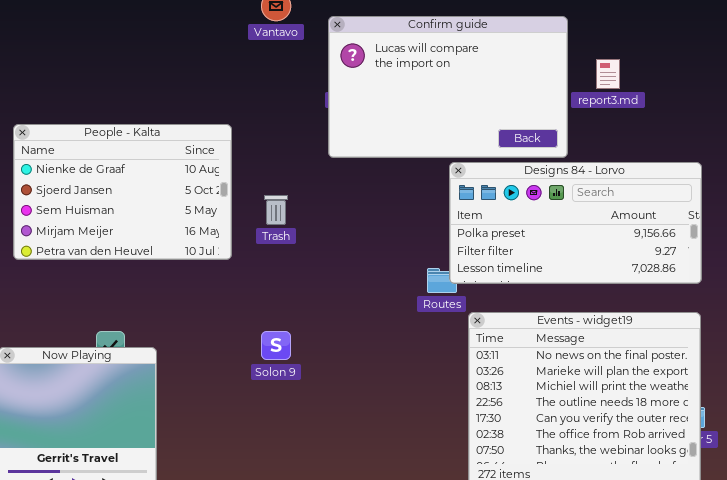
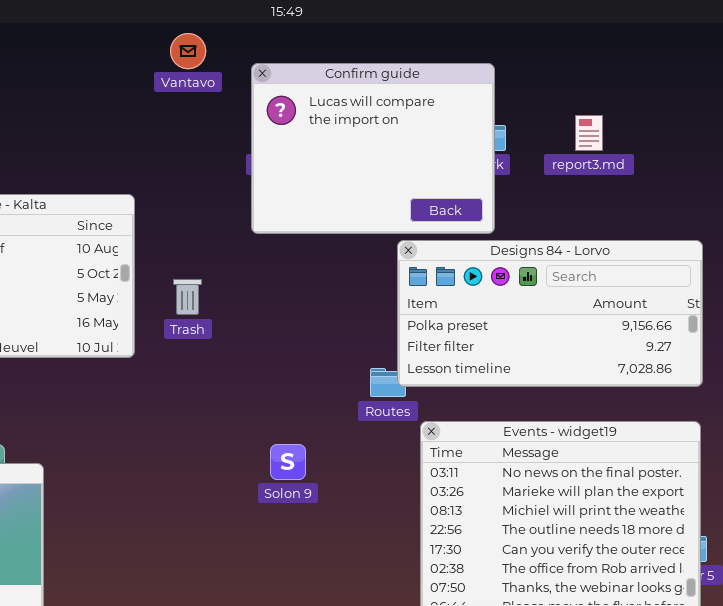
Confirm guide: [328,16,568,158] -> [251,63,495,234], resized
Solon 9: [261,331,291,360] -> [270,444,306,480], moved

